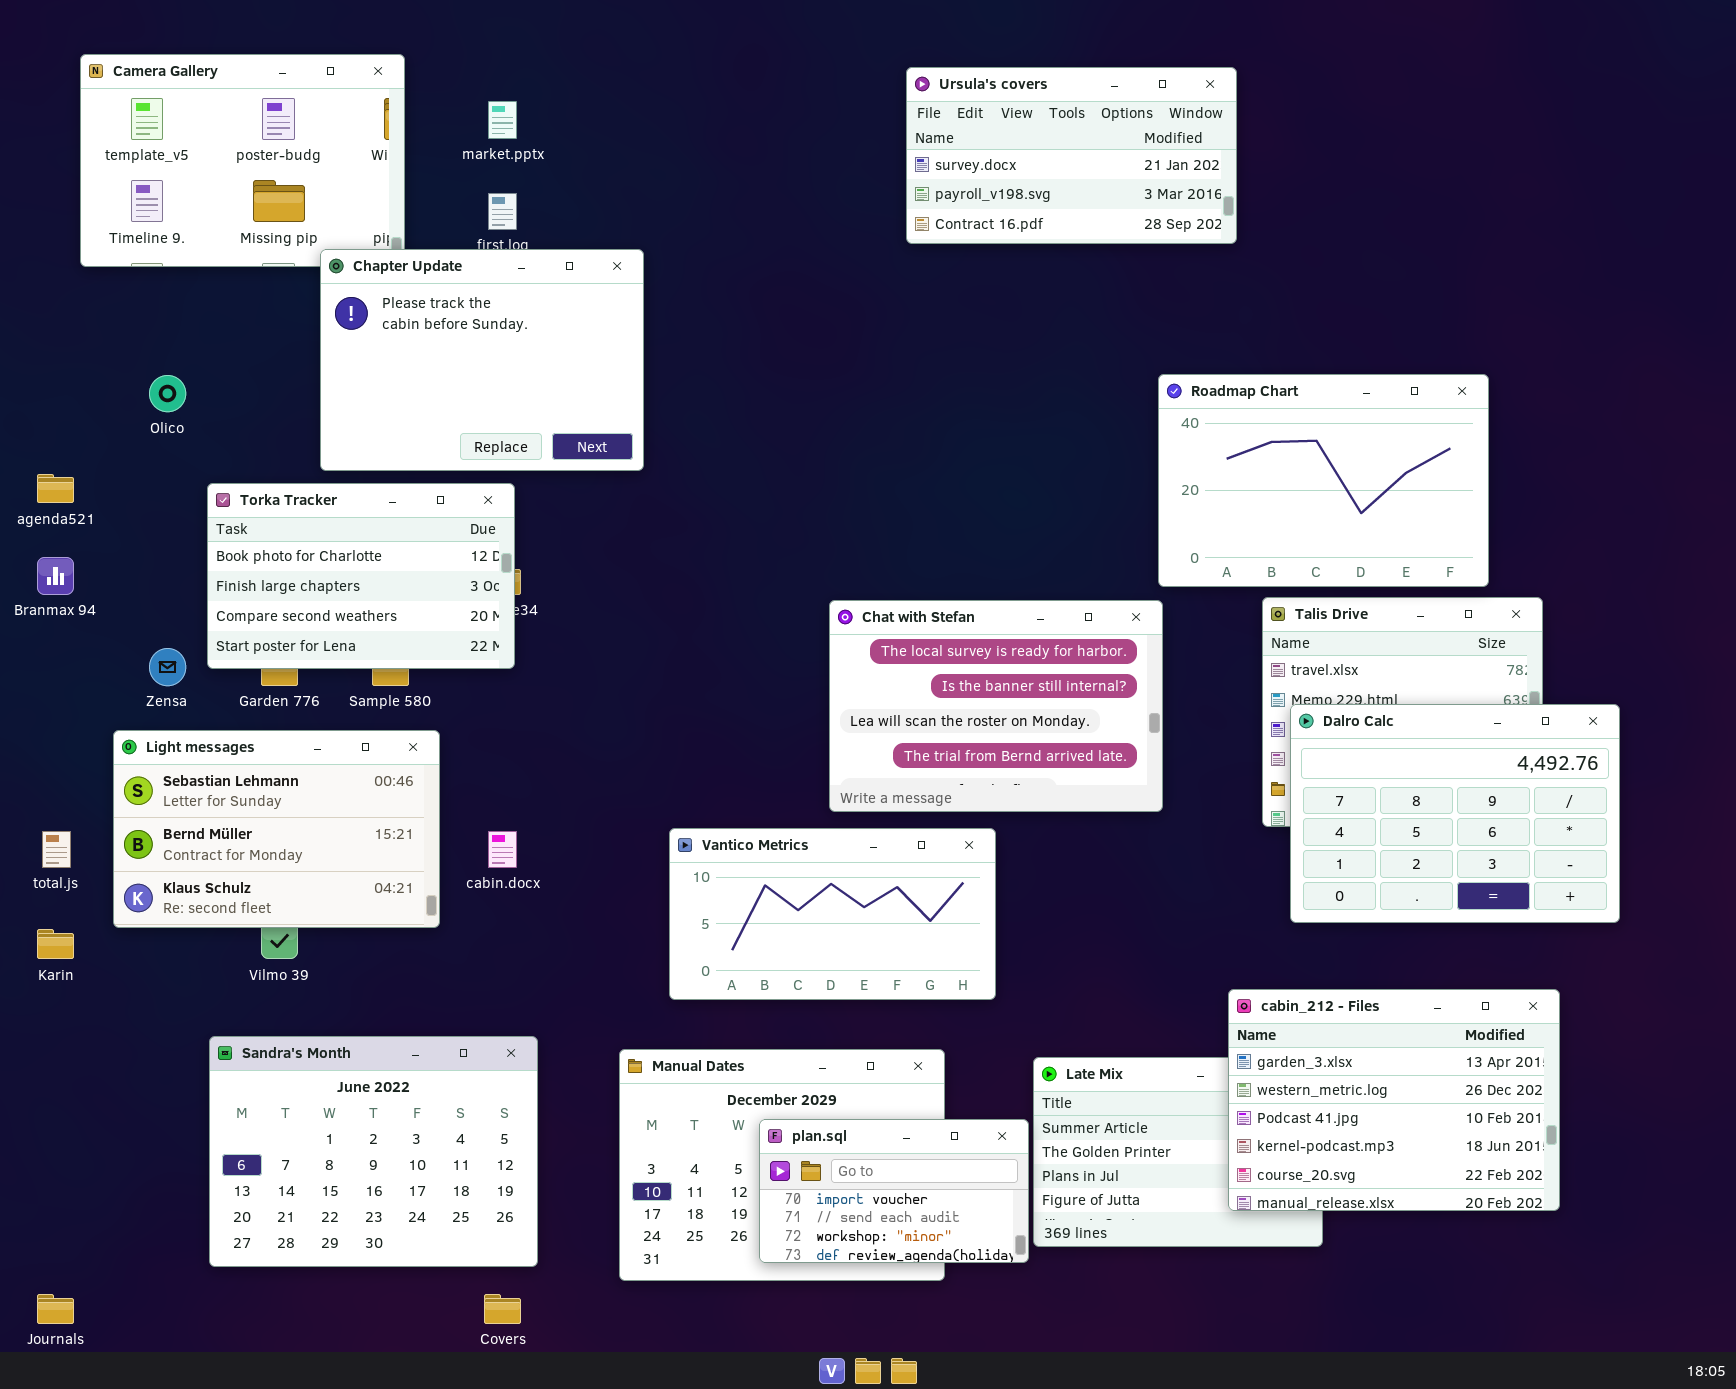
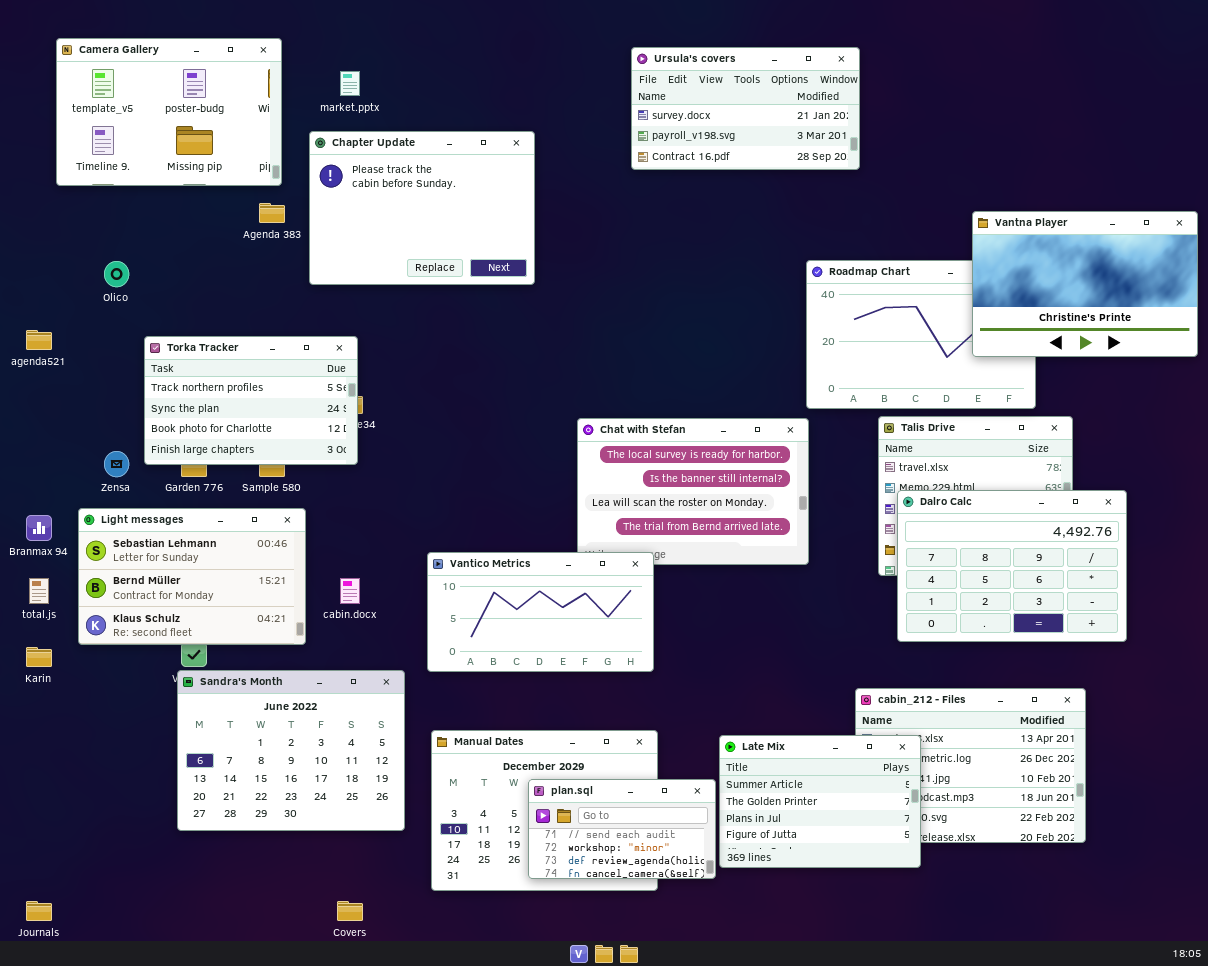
Chapter Update: [320,249,644,471] -> [309,131,535,285], moved
Vantna Player: none -> [972,211,1198,357], opened
Torka Tracker: [207,483,515,669] -> [144,336,358,465], scrolled up 2 rows
Branmax 94: [37,557,74,595] -> [26,515,52,541], moved
Vantico Metrics: [669,828,996,1000] -> [427,552,654,672], moved
Sandra's Month: [209,1036,538,1267] -> [177,670,405,831], moved
Late Mix: [1033,1057,1323,1247] -> [719,735,921,868], raised
plan.sql: [759,1119,1029,1263] -> [528,779,716,879], scrolled down 1 row

